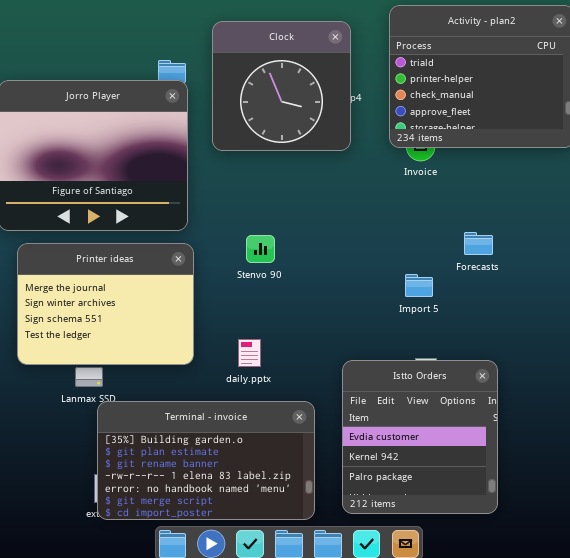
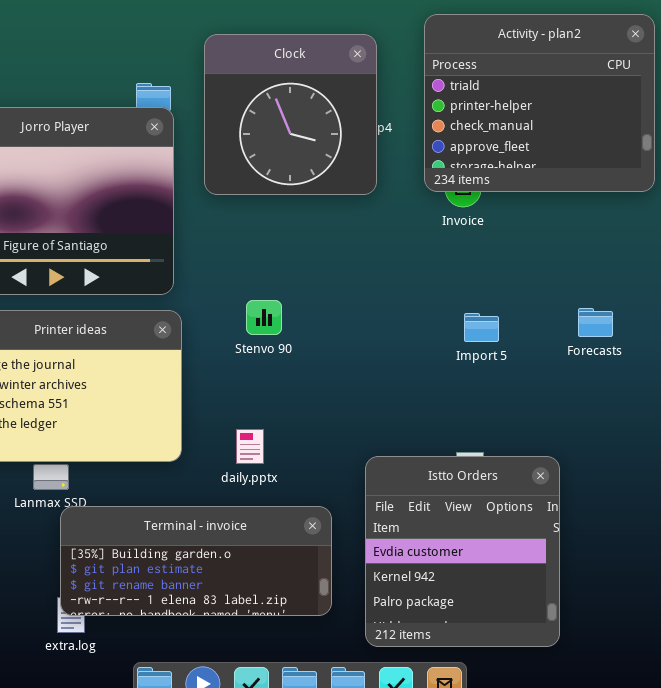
Forecasts: [464,232,493,255] -> [578,308,613,337], moved
Import 5: [405,274,433,297] -> [464,313,499,342], moved
Terminal - invoice: [97,401,315,520] -> [60,506,332,616], resized

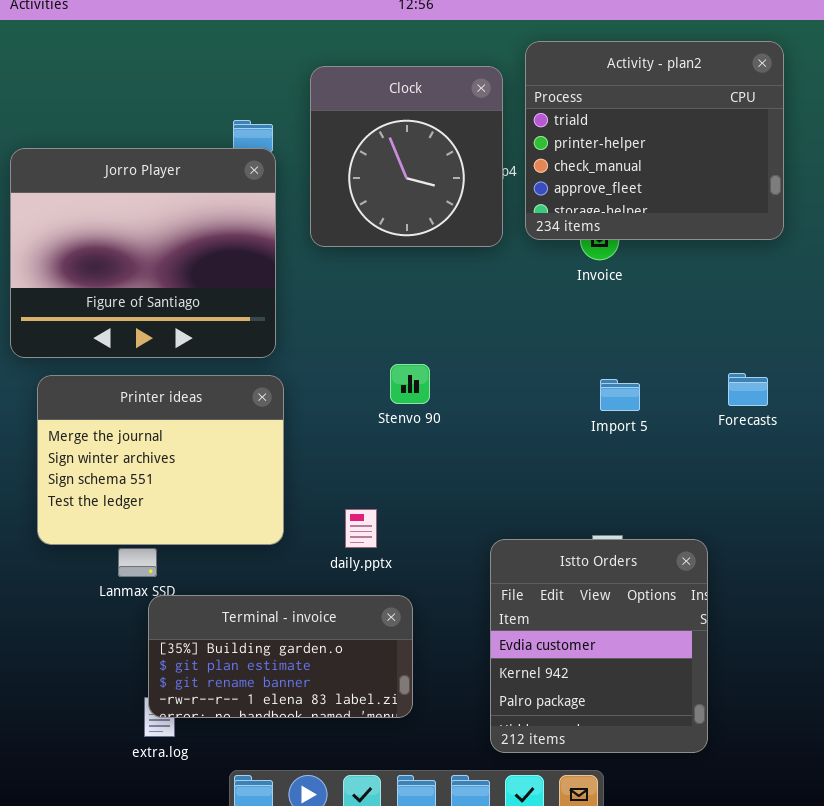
Activity - plan2: [424,14,655,192] -> [525,41,784,240], moved
Stenvo 90: [246,300,282,335] -> [390,364,430,404], moved
Terminal - invoice: [60,506,332,616] -> [148,595,413,718], resized

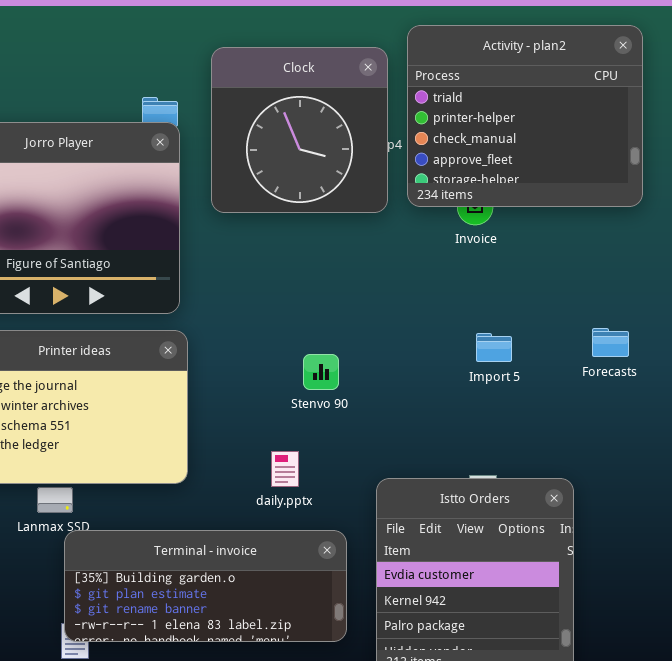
Stenvo 90: [390,364,430,404] -> [303,354,339,390], moved
daily.pptx: [345,509,377,548] -> [271,451,299,487], moved
Terminal - invoice: [148,595,413,718] -> [64,530,347,642], resized

